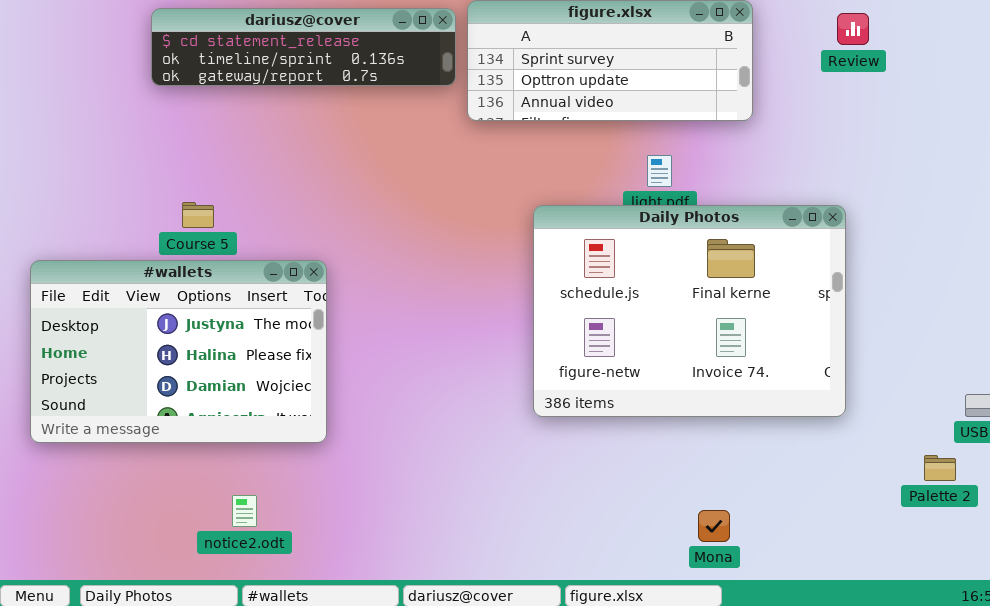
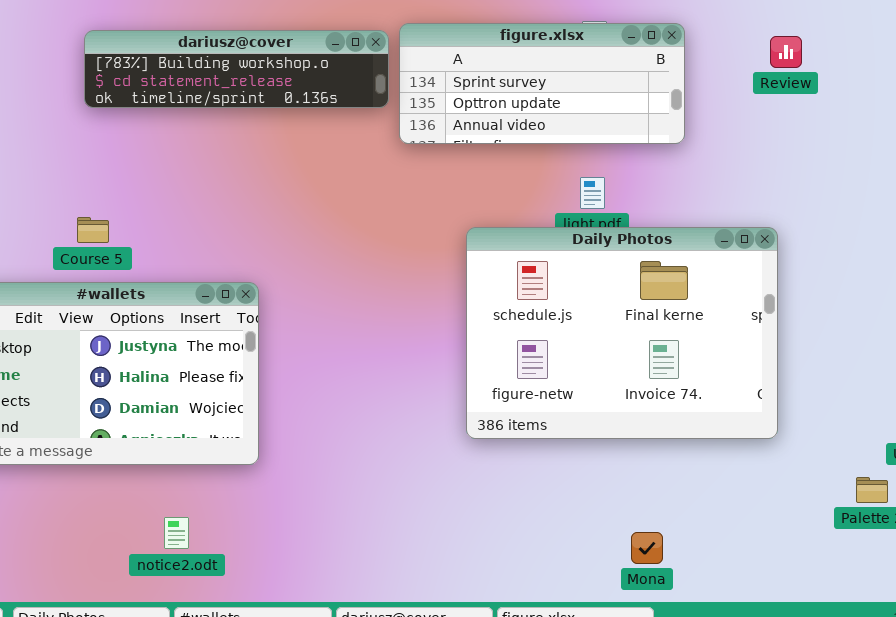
dariusz@cover: [151,8,456,86] -> [84,30,389,108], scrolled up 1 row
Course 5: [182,202,214,228] -> [77,217,109,243], moved

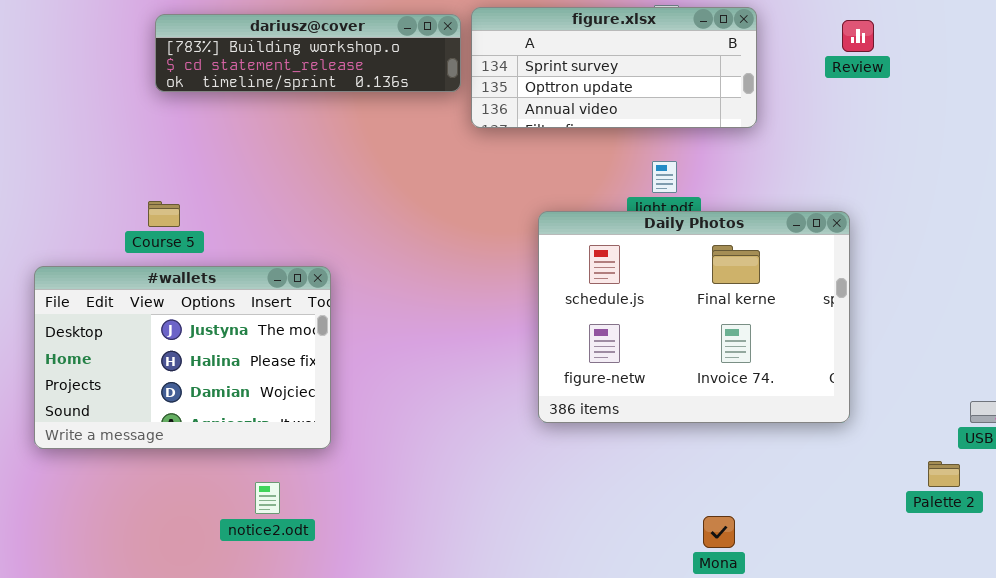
notice2.odt: [164,517,189,549] -> [255,482,280,514], moved

